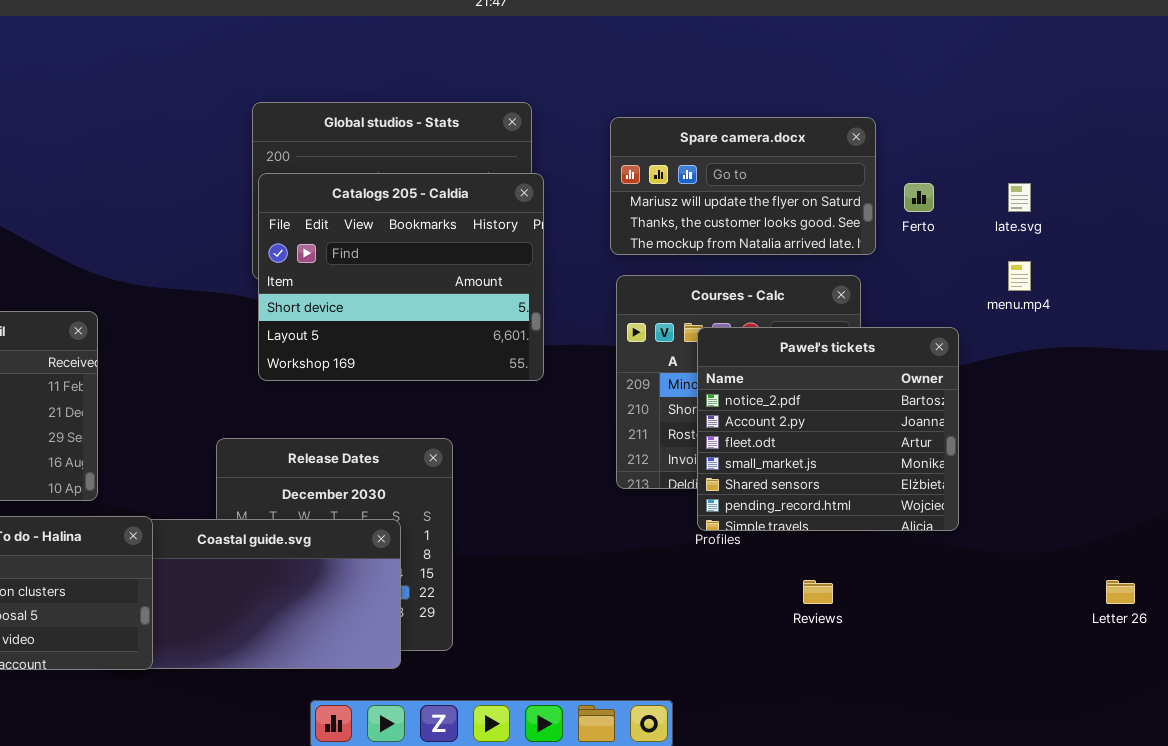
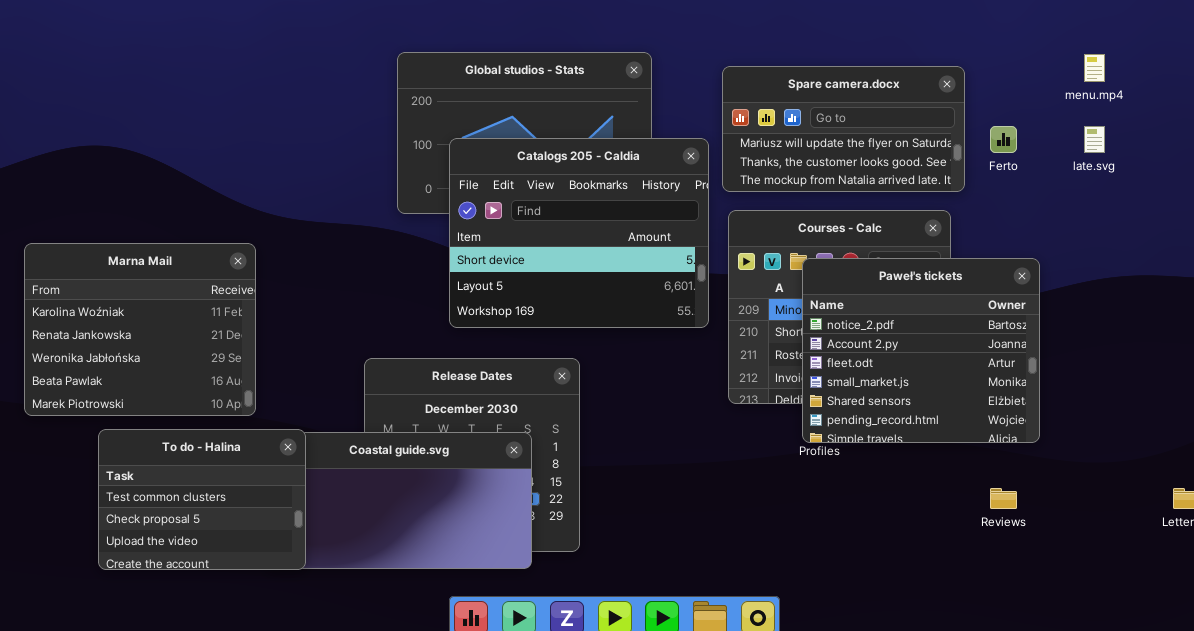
Catalogs 205 - Caldia: [258,173,544,381] -> [449,138,709,328], moved
menu.mp4: [1008,261,1031,291] -> [1084,54,1105,82], moved
Reviews: [803,580,833,604] -> [990,488,1017,509], moved

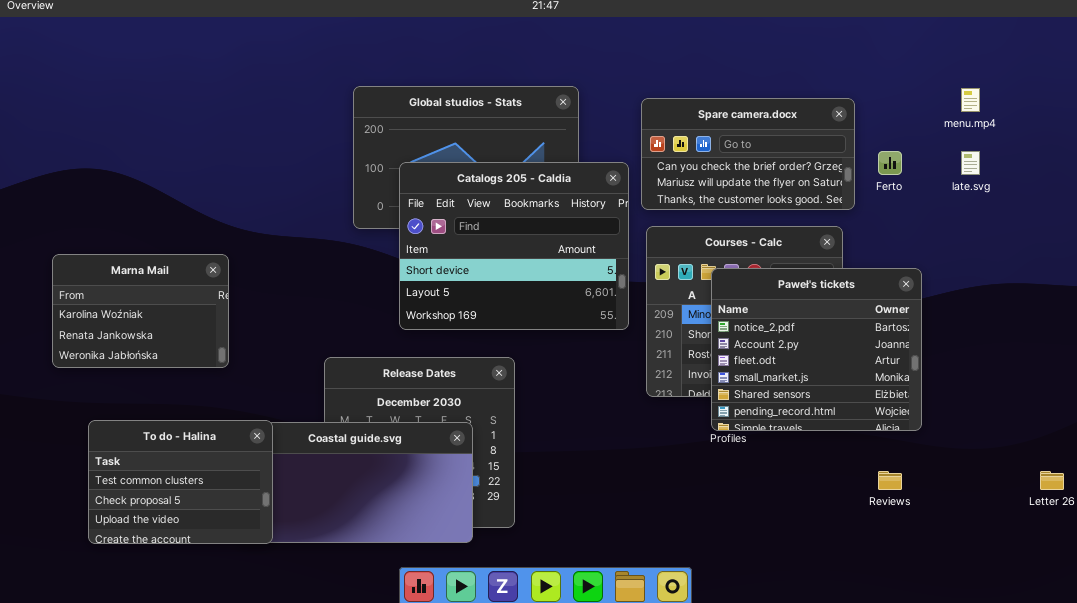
Spare camera.docx: [722,66,965,192] -> [641,98,855,210], scrolled up 1 row
Marna Mail: [24,243,256,416] -> [52,254,229,368], resized

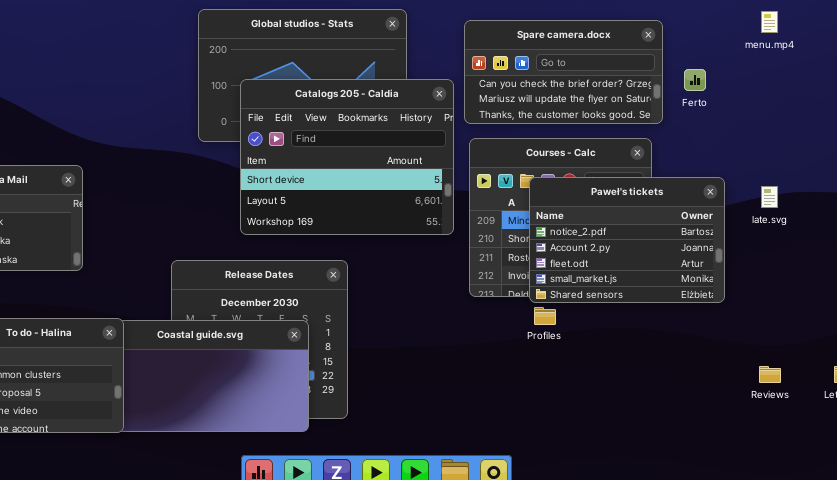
late.svg: [961,151,980,175] -> [761,186,778,208], moved
Paweł's tickets: [711,268,922,431] -> [529,177,725,303], resized
Reviews: [878,471,902,490] -> [759,366,781,383], moved

